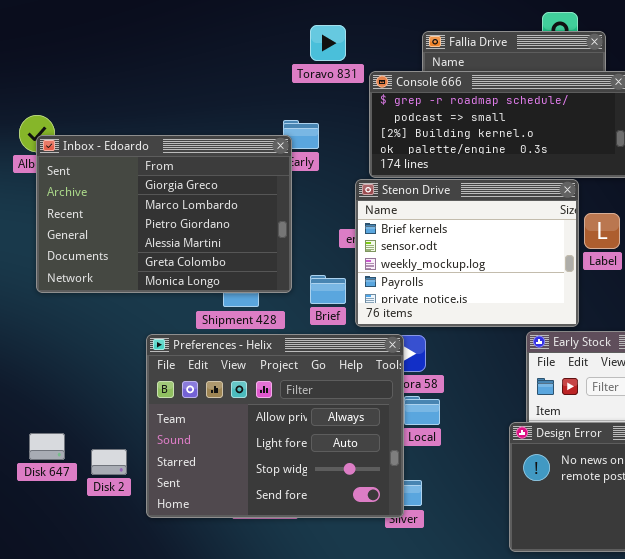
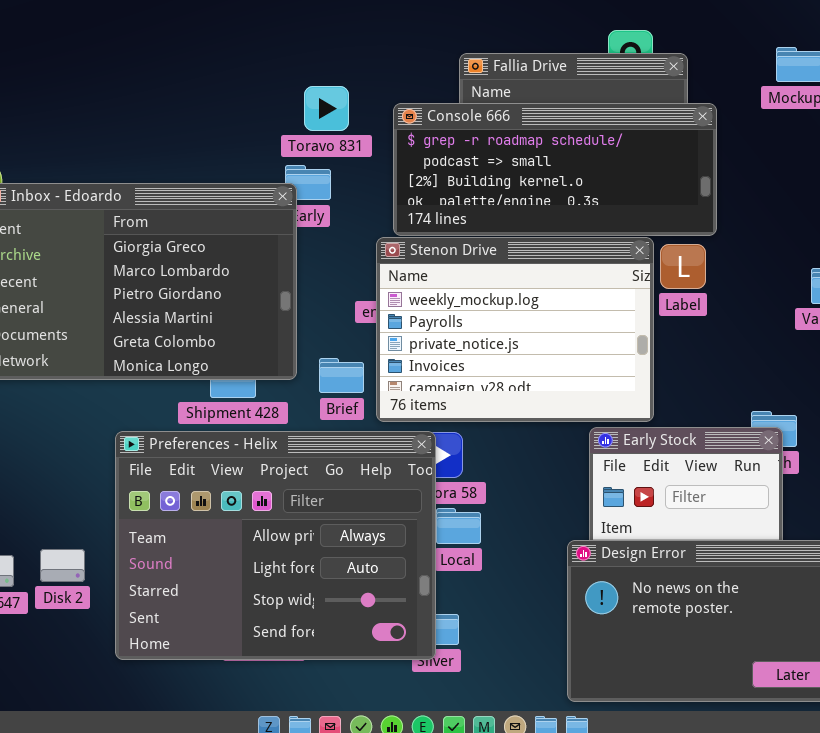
Toravo 831: [310,25,346,61] -> [304,86,349,131], moved
Stenon Drive: [355,179,579,327] -> [376,237,654,422], scrolled down 2 rows
Label: [584,213,620,249] -> [660,244,706,289], moved
Disk 2: [91,449,127,475] -> [40,549,85,582], moved

